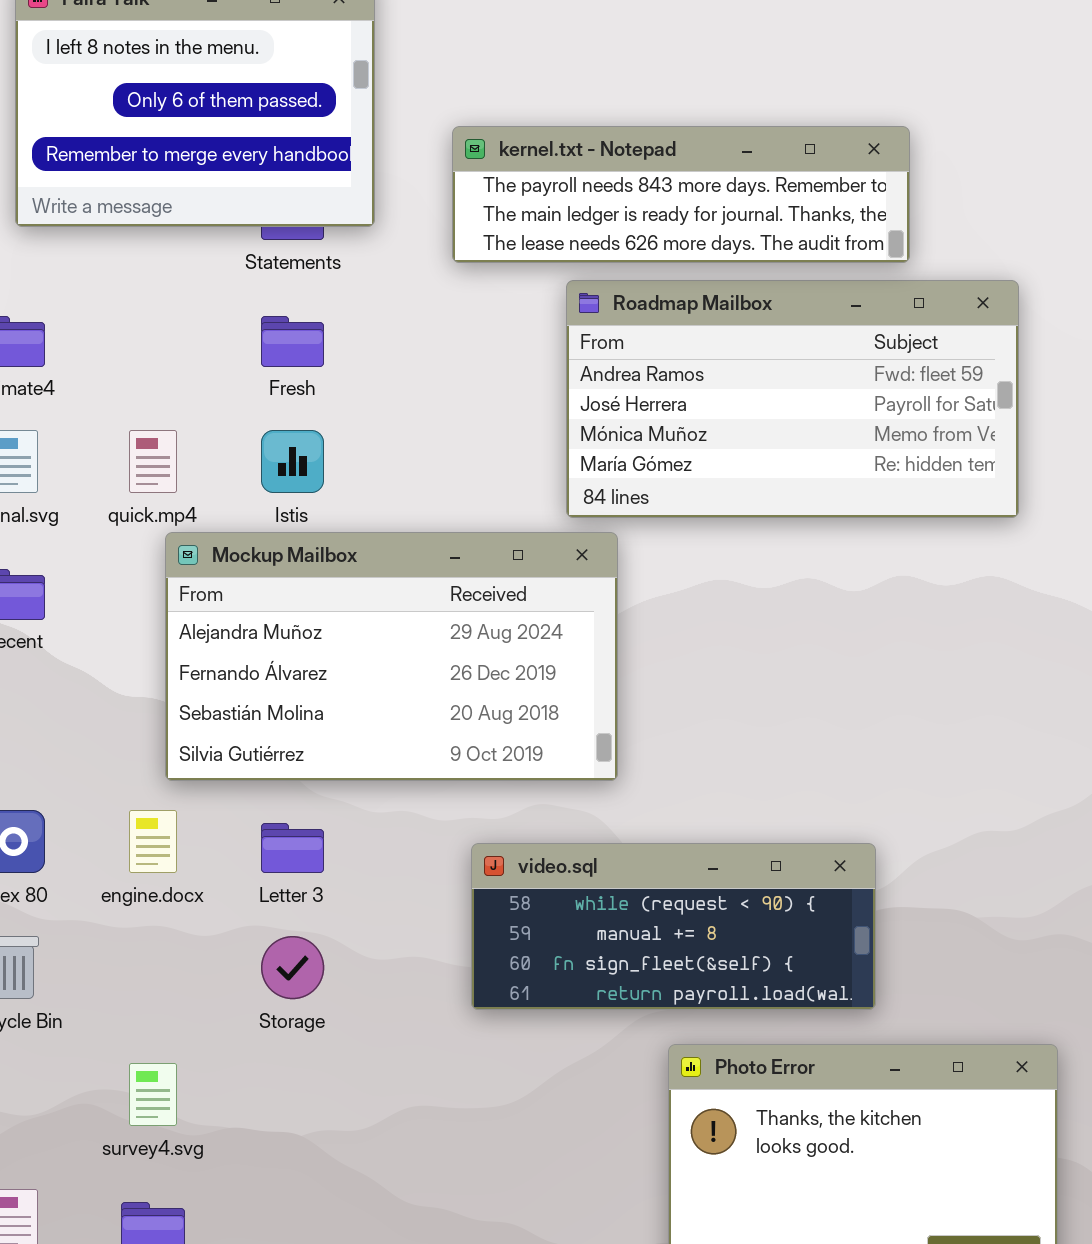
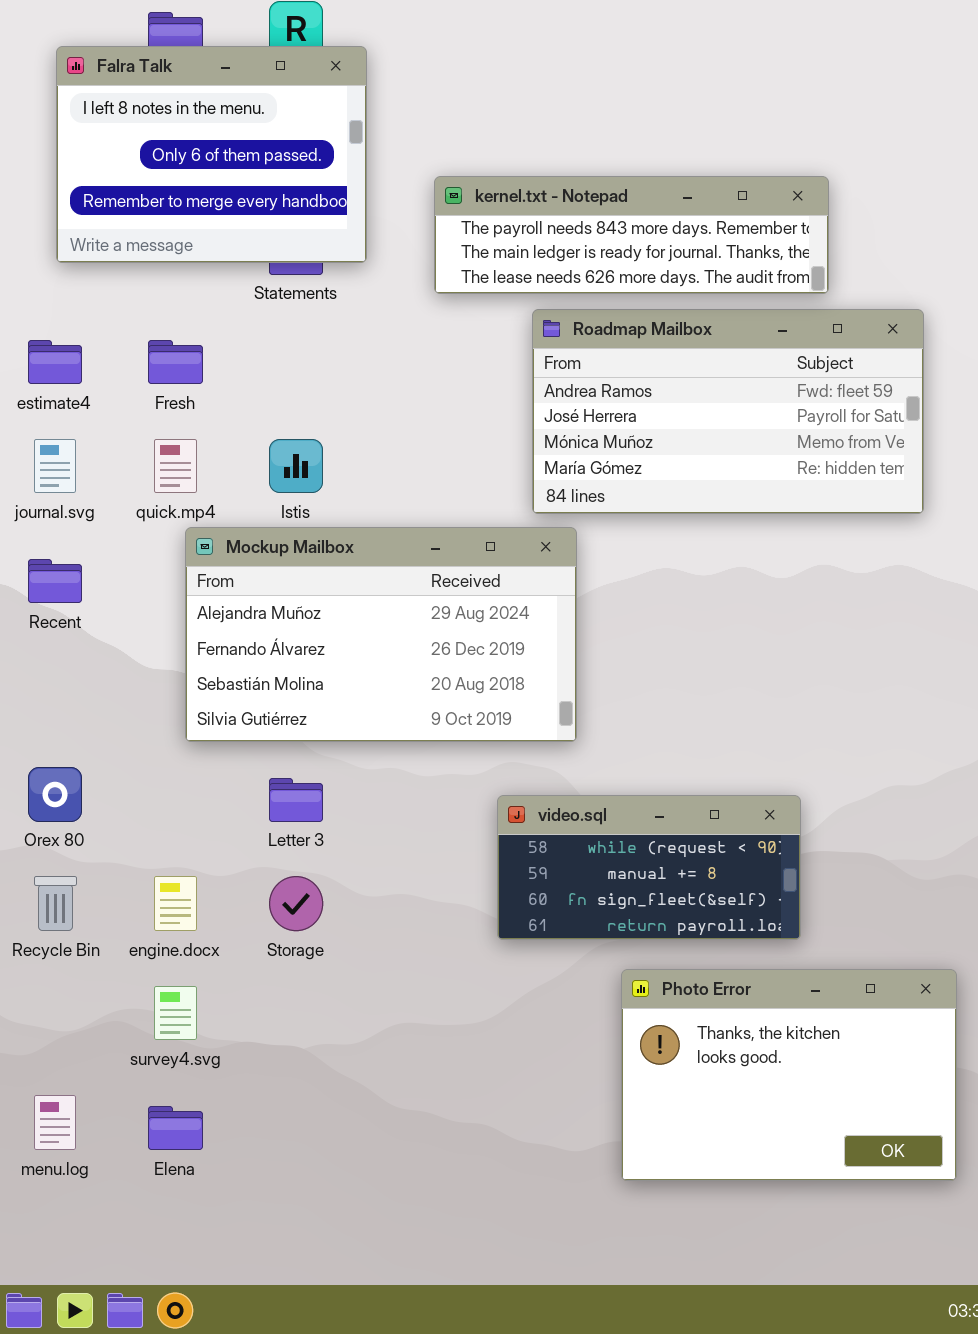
Fresh: [261,316,324,367] -> [148,340,203,384], moved
engine.docx: [129,810,177,873] -> [154,876,197,931], moved
video.sql: [471,843,876,1010] -> [497,795,801,940], resized

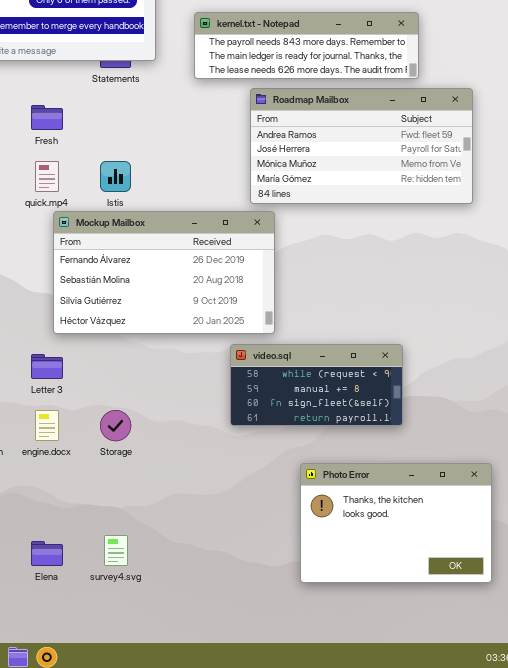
Mockup Mailbox: [185,527,577,742] -> [53,211,275,334], scrolled down 1 row
Letter 3: [269,778,323,822] -> [31,354,63,379], moved
video.sql: [497,795,801,940] -> [230,344,403,426], moved
survey4.svg: [154,986,197,1040] -> [104,535,128,566], moved

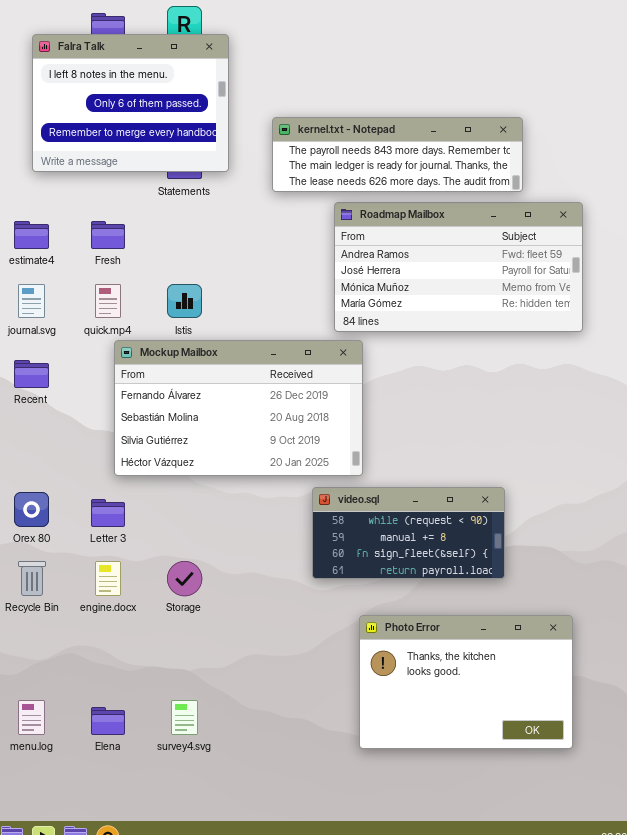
Photo Error: [300,463,492,583] -> [359,615,573,749], moved

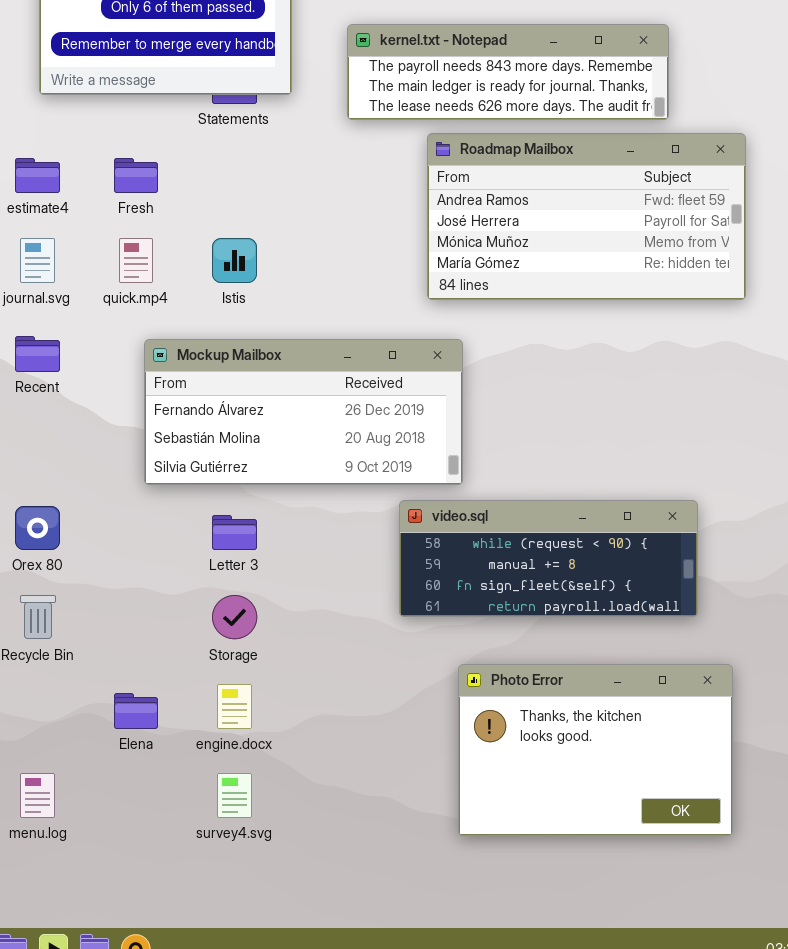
Mockup Mailbox: [114,340,363,476] -> [144,339,463,485], resized
video.sql: [312,487,505,579] -> [399,500,698,617], resized
Letter 3: [91,499,125,527] -> [212,515,257,550], moved
engine.docx: [95,561,121,596] -> [217,684,252,729], moved
Elena: [91,707,125,735] -> [114,693,158,729], moved

